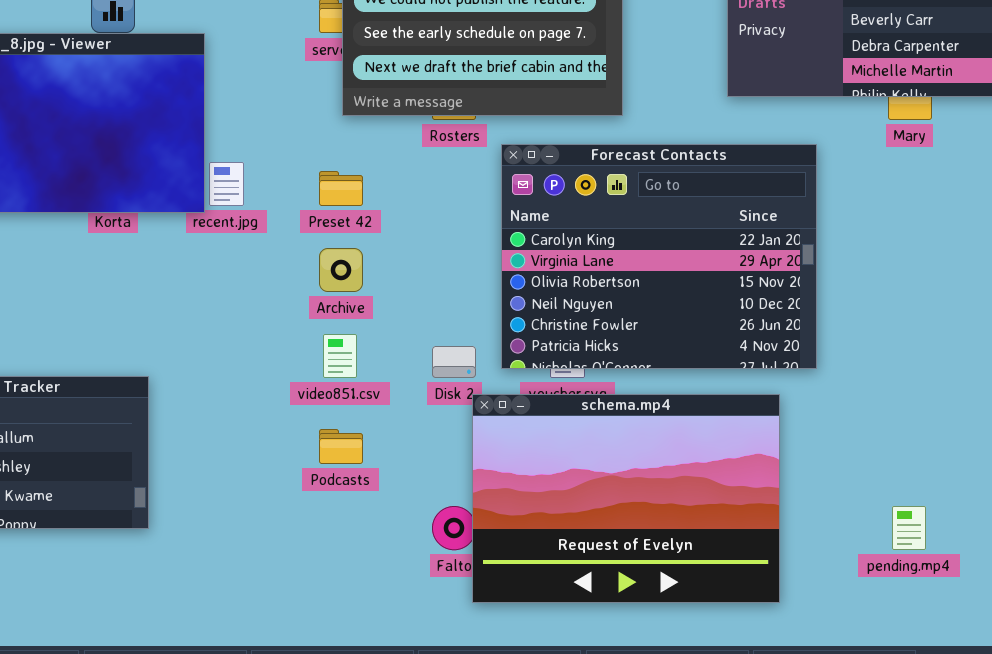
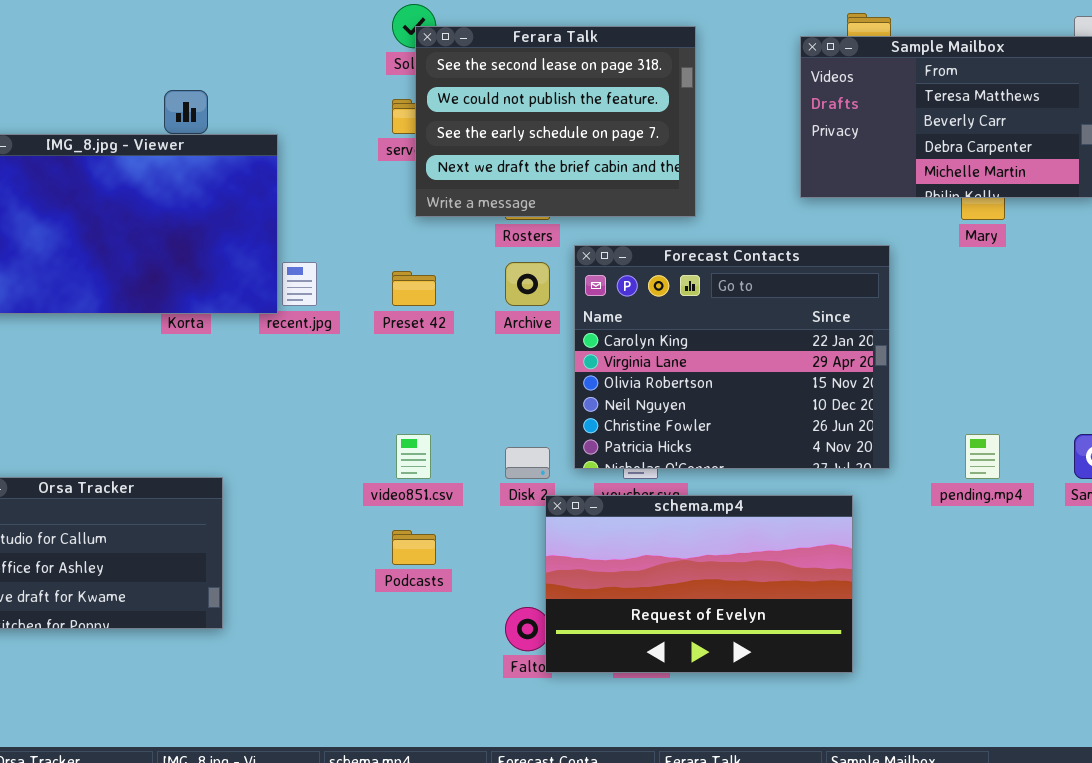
Archive: [319,248,363,292] -> [505,262,550,306], moved
schema.mp4: [472,394,780,603] -> [545,495,853,673], resized
pending.mp4: [892,506,926,550] -> [965,434,1000,479], moved

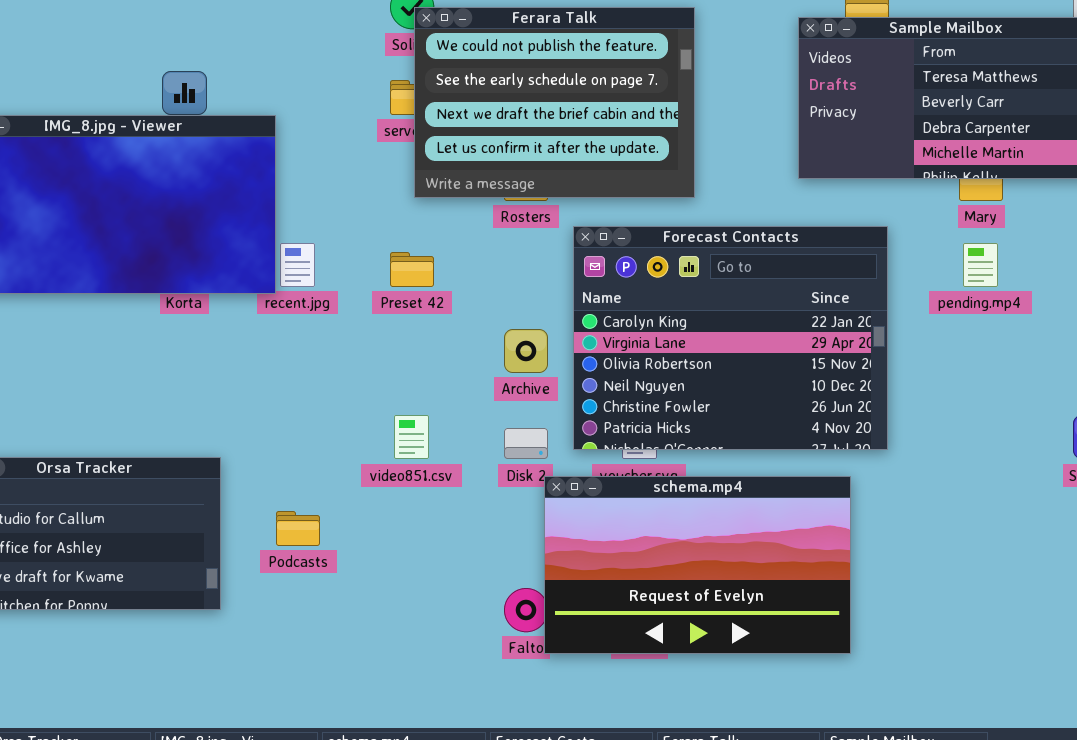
Ferara Talk: [415,26,696,217] -> [414,7,695,198], scrolled down 1 row
Archive: [505,262,550,306] -> [504,329,548,373], moved
pending.mp4: [965,434,1000,479] -> [963,243,998,287], moved
Podcasts: [392,530,436,565] -> [276,511,320,546], moved

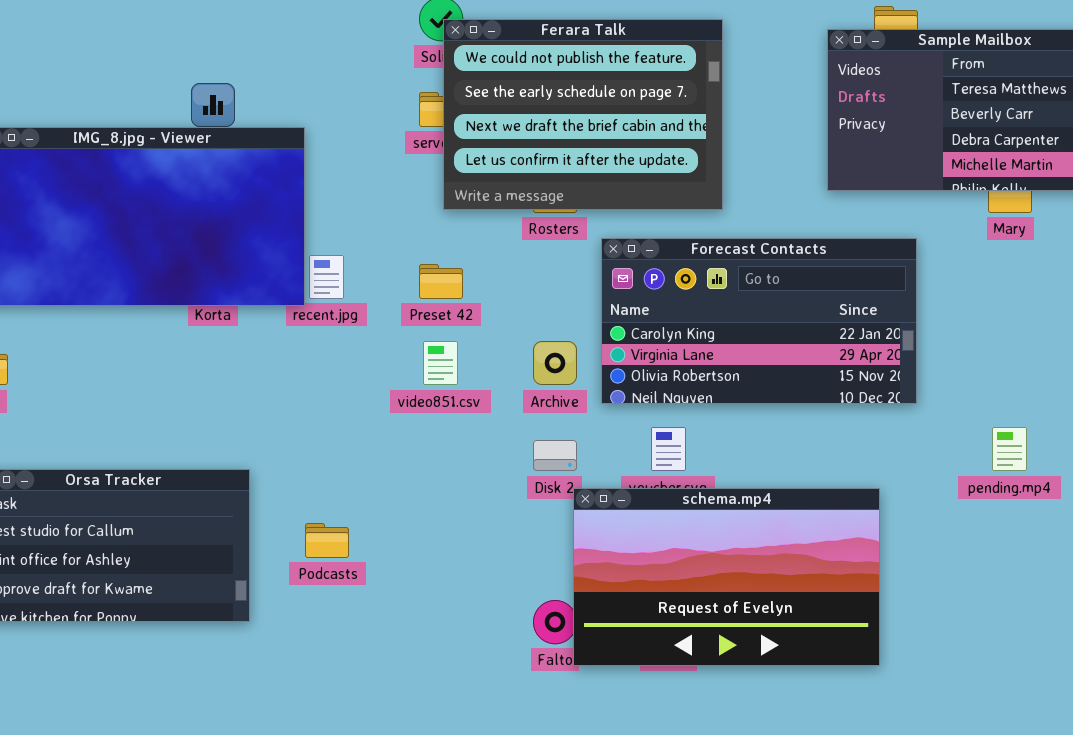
Forecast Contacts: [573,226,888,450] -> [601,238,917,404], resized
pending.mp4: [963,243,998,287] -> [992,427,1027,471], moved
video851.csv: [394,415,429,459] -> [423,341,458,385], moved

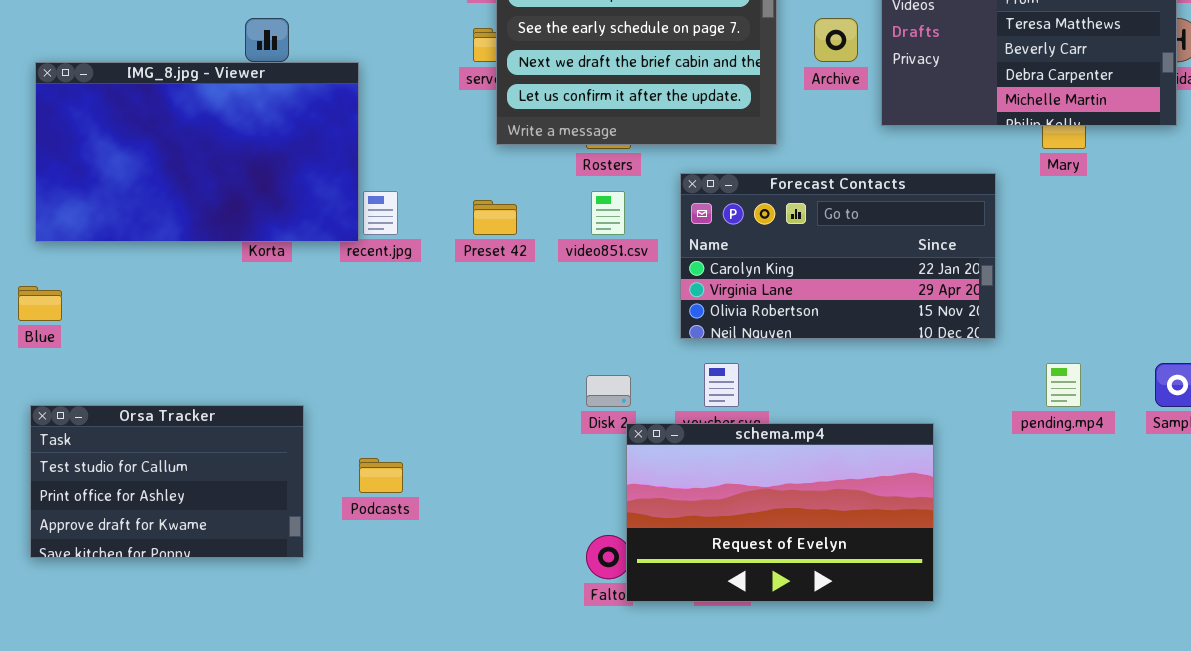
Forecast Contacts: [601,238,917,404] -> [680,173,996,339], moved
video851.csv: [423,341,458,385] -> [591,191,625,235], moved
Archive: [533,341,577,385] -> [814,18,858,62], moved

